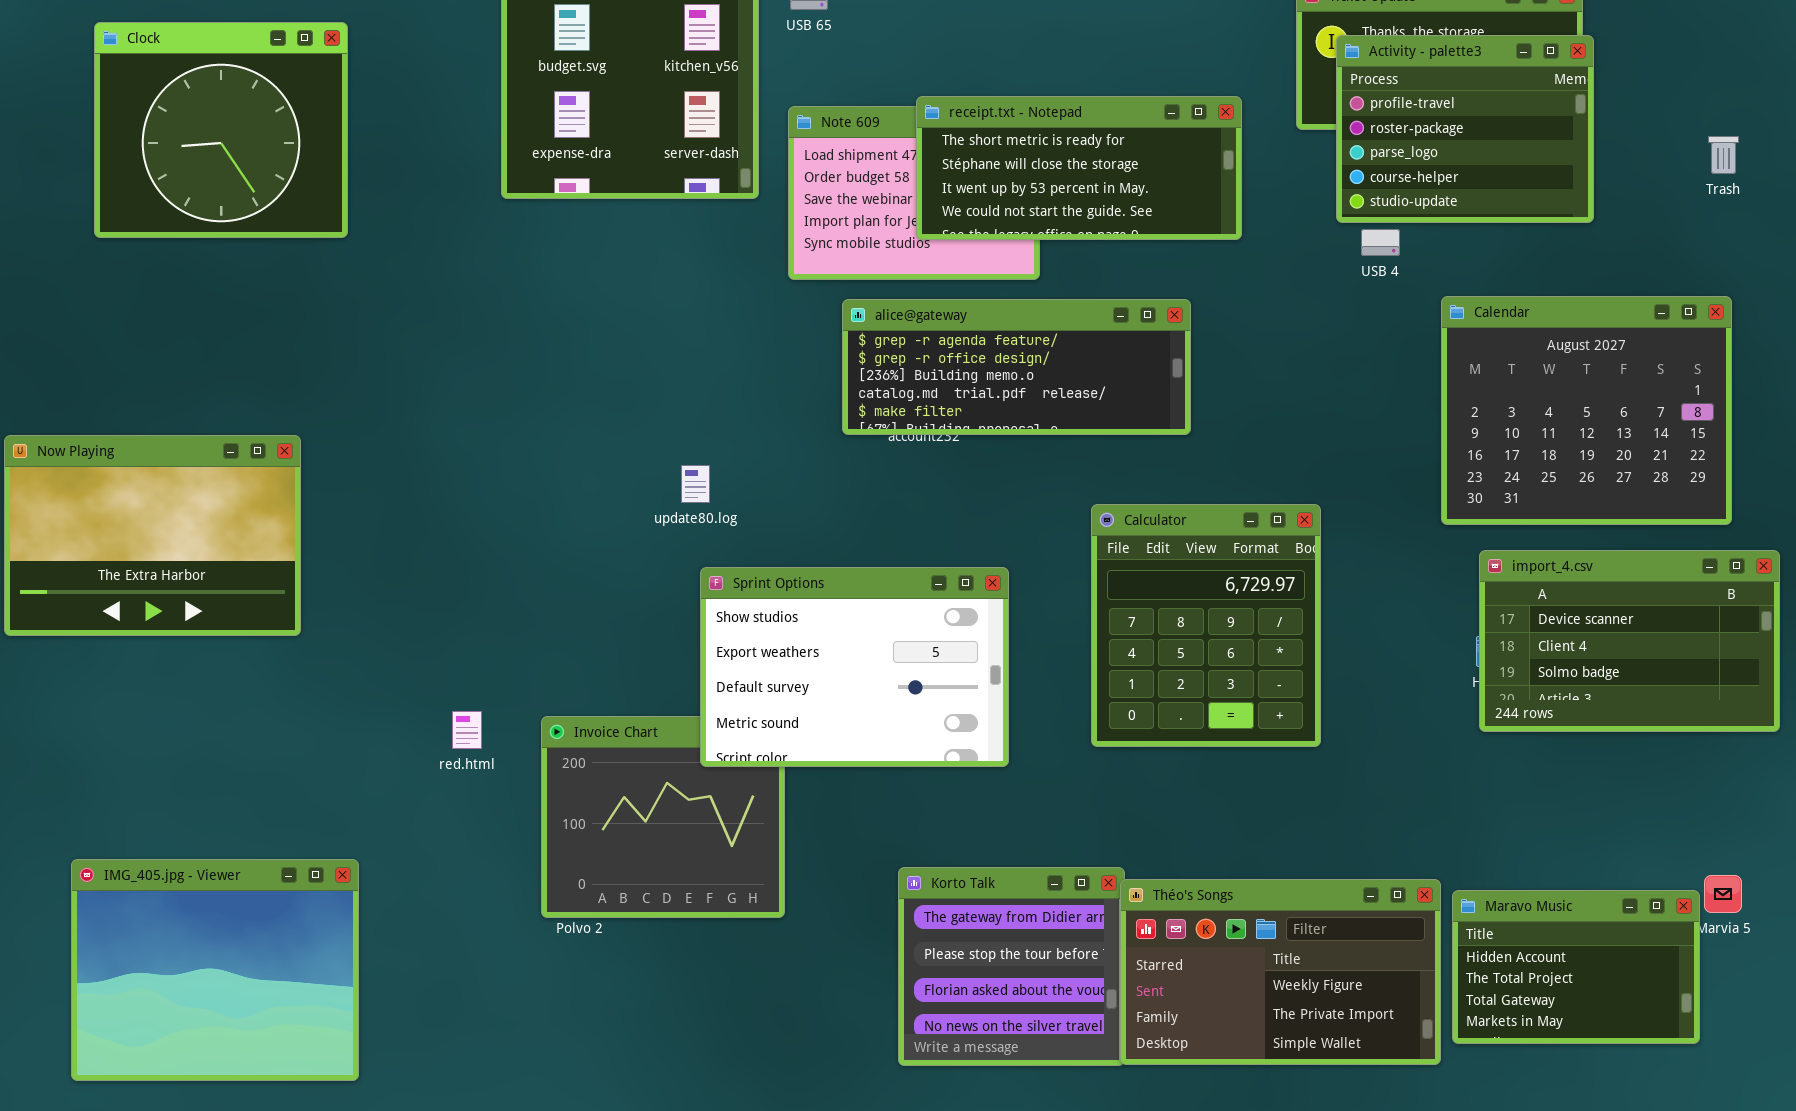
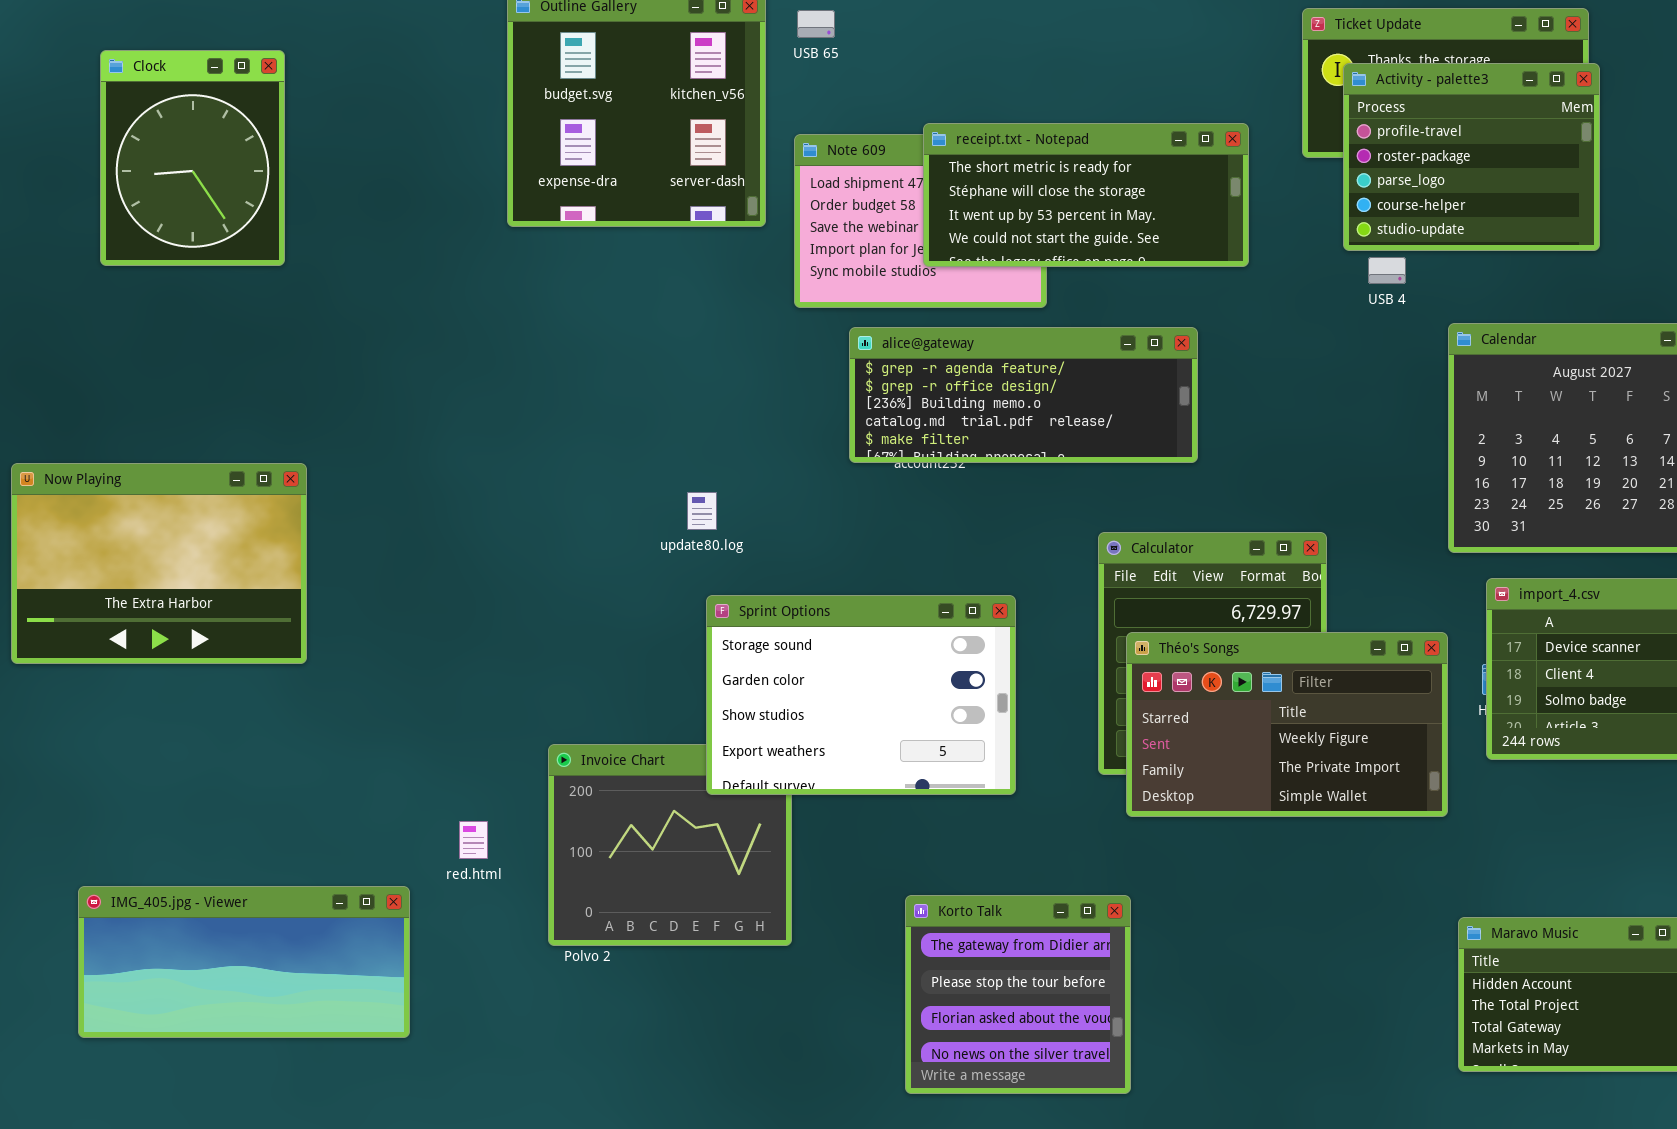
Clock: [94,22,348,238] -> [100,50,285,266], resized
Sprint Options: [700,567,1009,767] -> [706,595,1016,795], scrolled up 2 rows
red.html: [452,711,482,749] -> [459,821,488,859], moved
IMG_405.jpg - Viewer: [71,859,359,1081] -> [78,886,410,1038], resized
Théo's Songs: [1120,879,1441,1065] -> [1126,632,1448,817], moved

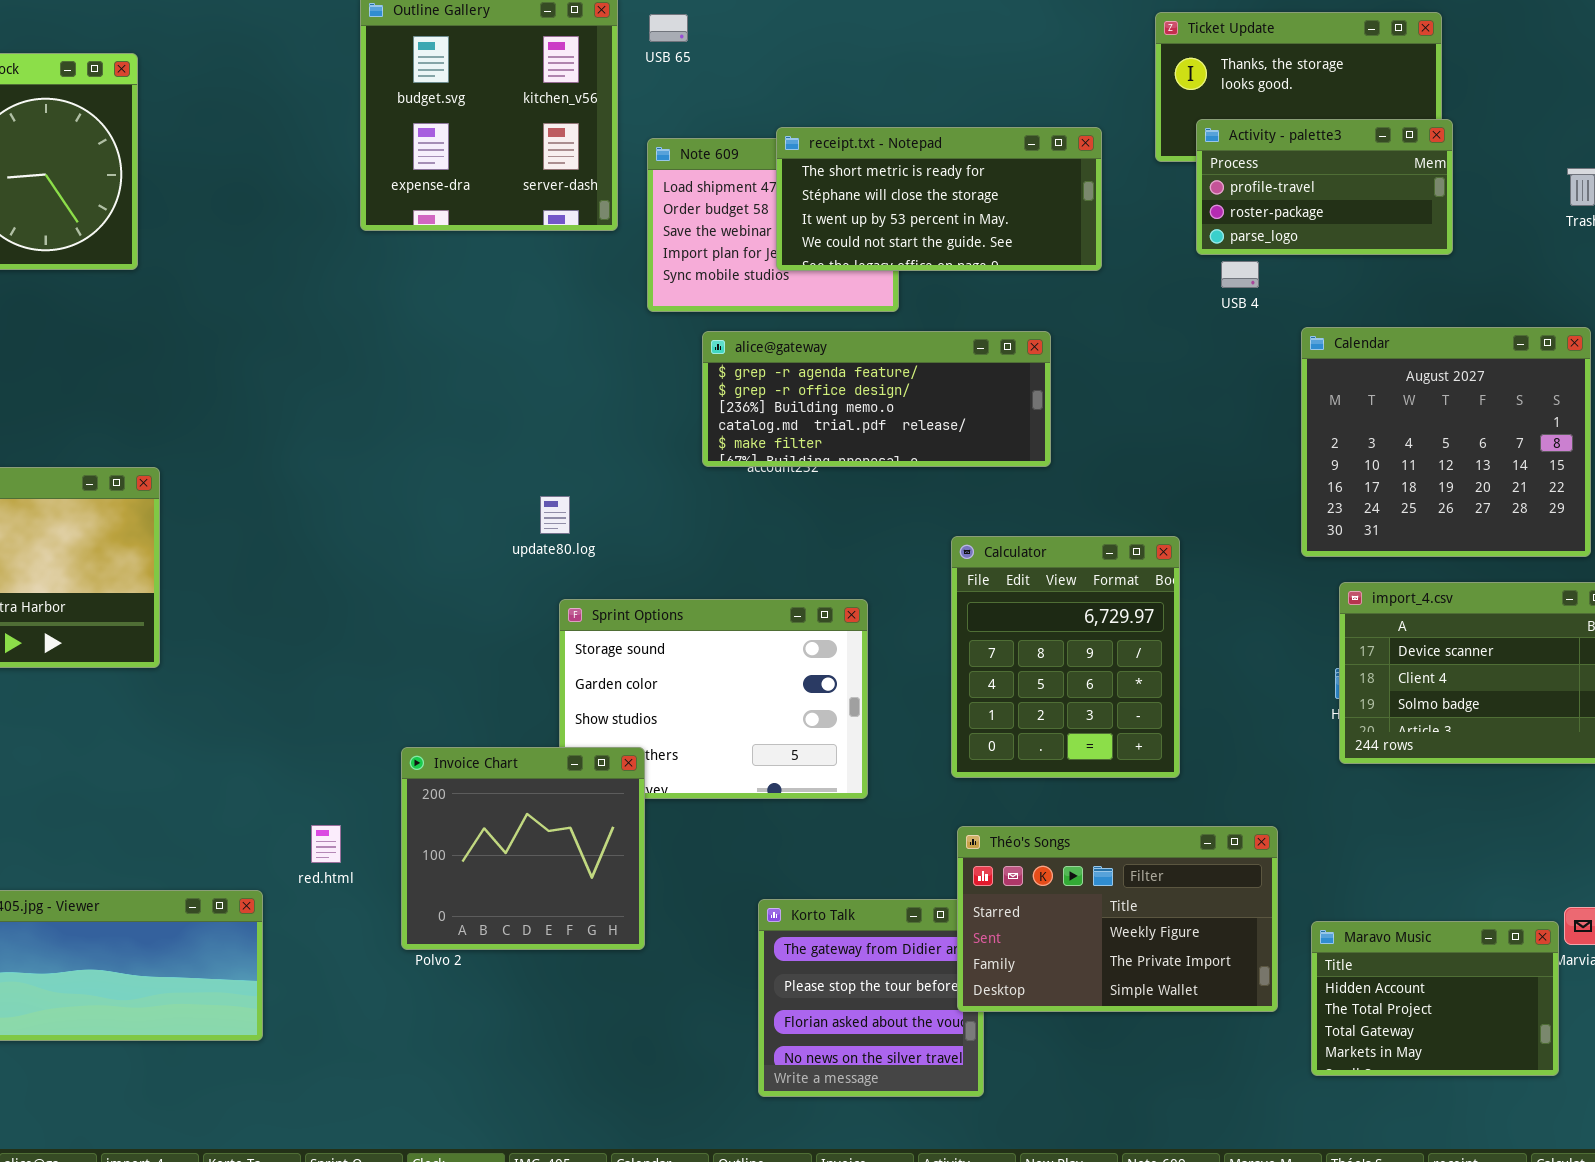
Activity - palette3: [1343,63,1600,251] -> [1196,119,1453,255], resized
Théo's Songs: [1126,632,1448,817] -> [957,826,1278,1012], moved
Invoice Chart: [548,744,792,946] -> [401,747,645,950], raised

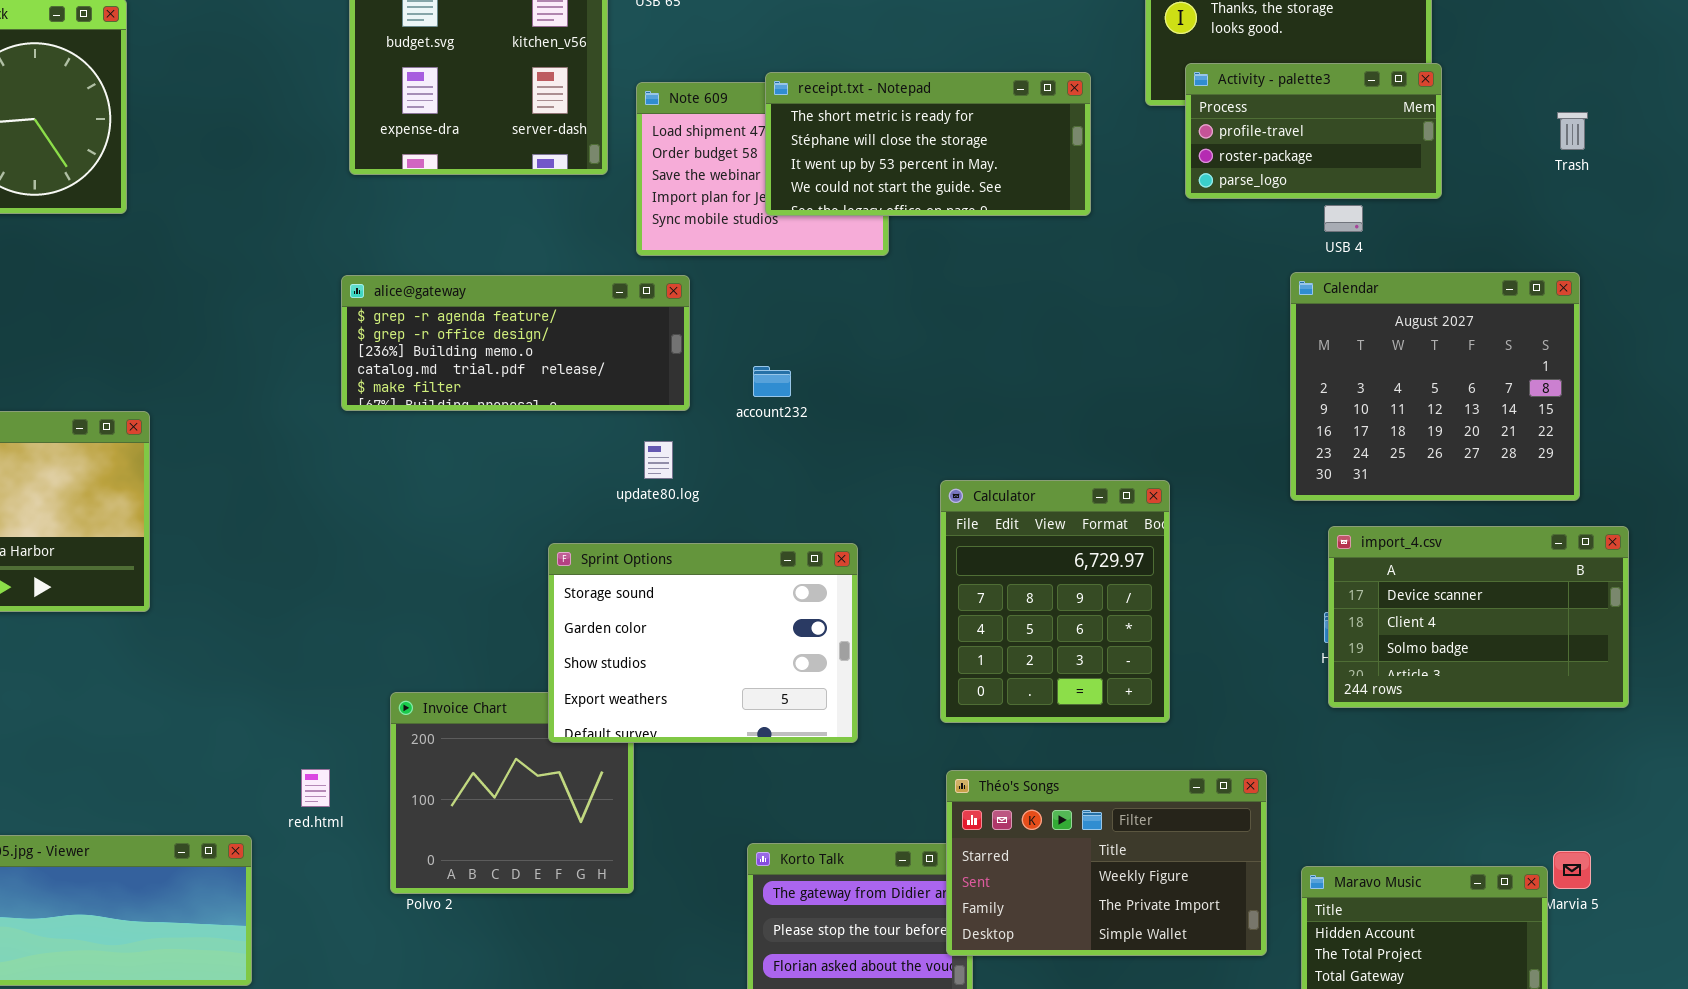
USB 4: [1221,261,1259,288] -> [1324,205,1363,232], moved
alice@gateway: [702,331,1051,467] -> [341,275,690,411], moved
update80.log: [540,496,570,534] -> [644,441,673,479], moved
Sprint Options: [559,599,868,799] -> [548,543,858,743], raised

